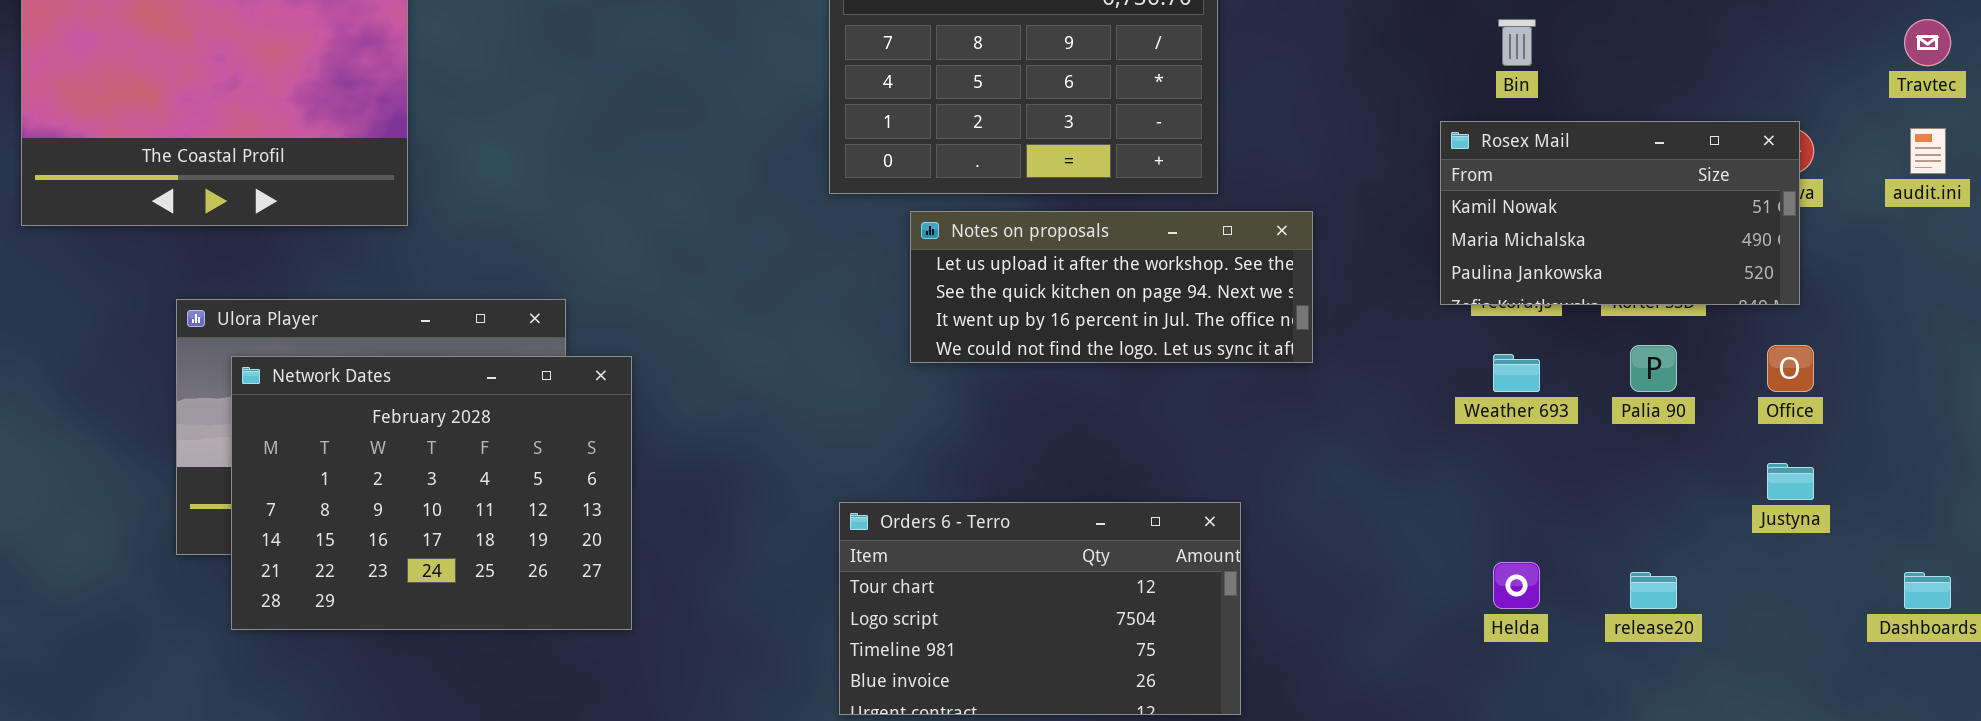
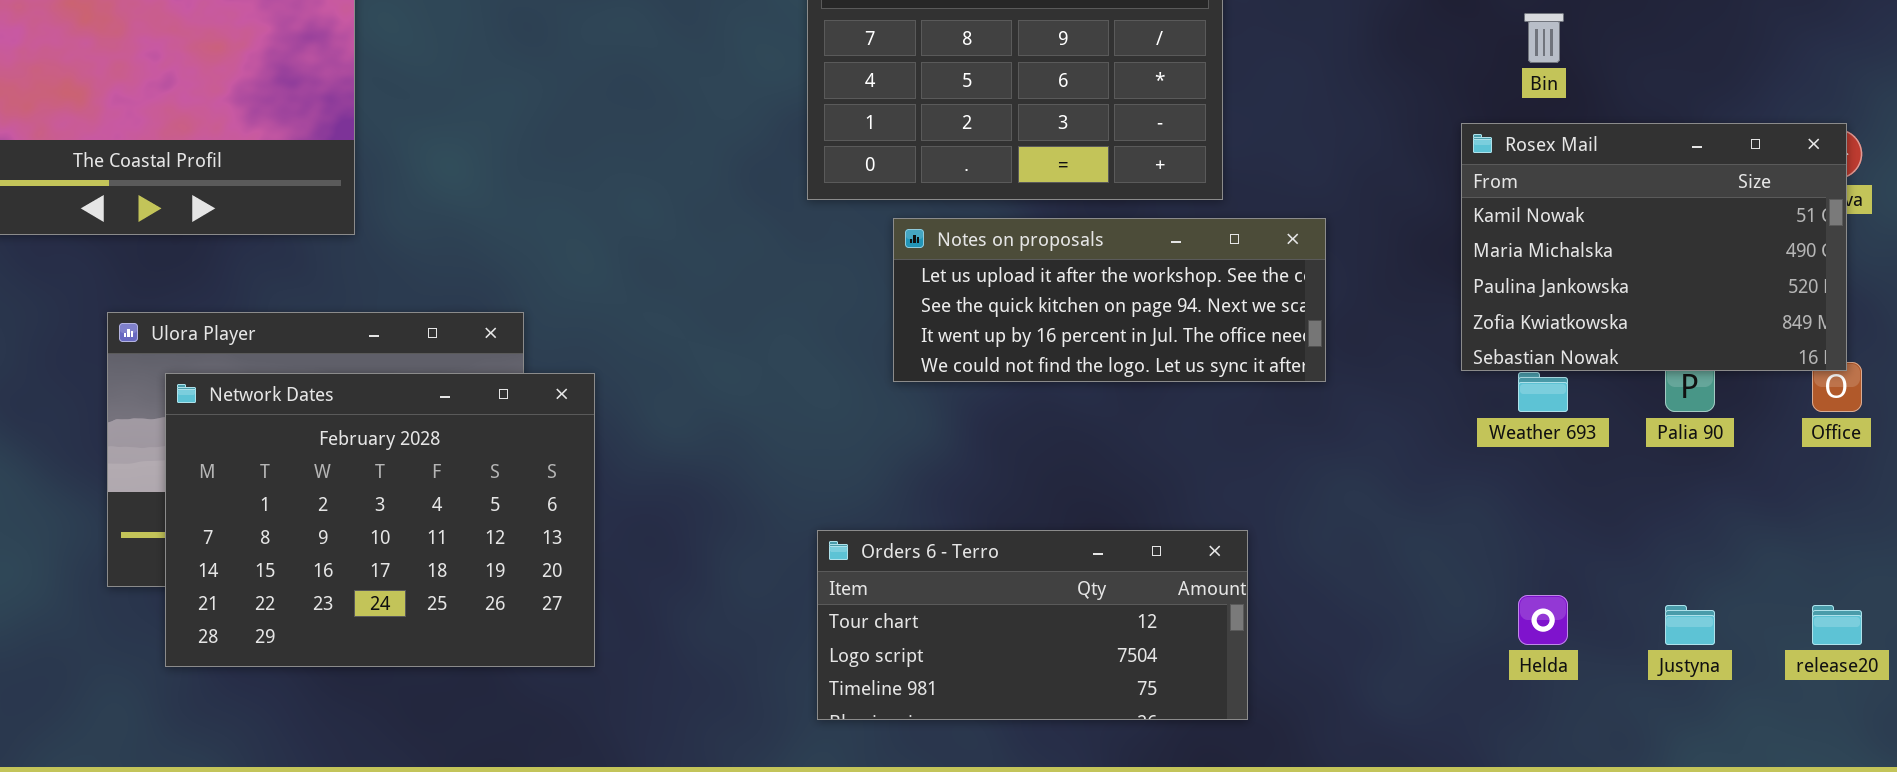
Rosex Mail: [1440,121,1800,305] -> [1461,123,1847,371], resized
Justyna: [1767,463,1814,500] -> [1665,605,1715,645], moved
Orders 6 - Terro: [839,502,1241,715] -> [817,530,1248,720], resized
release20: [1630,572,1677,609] -> [1812,605,1862,645], moved

